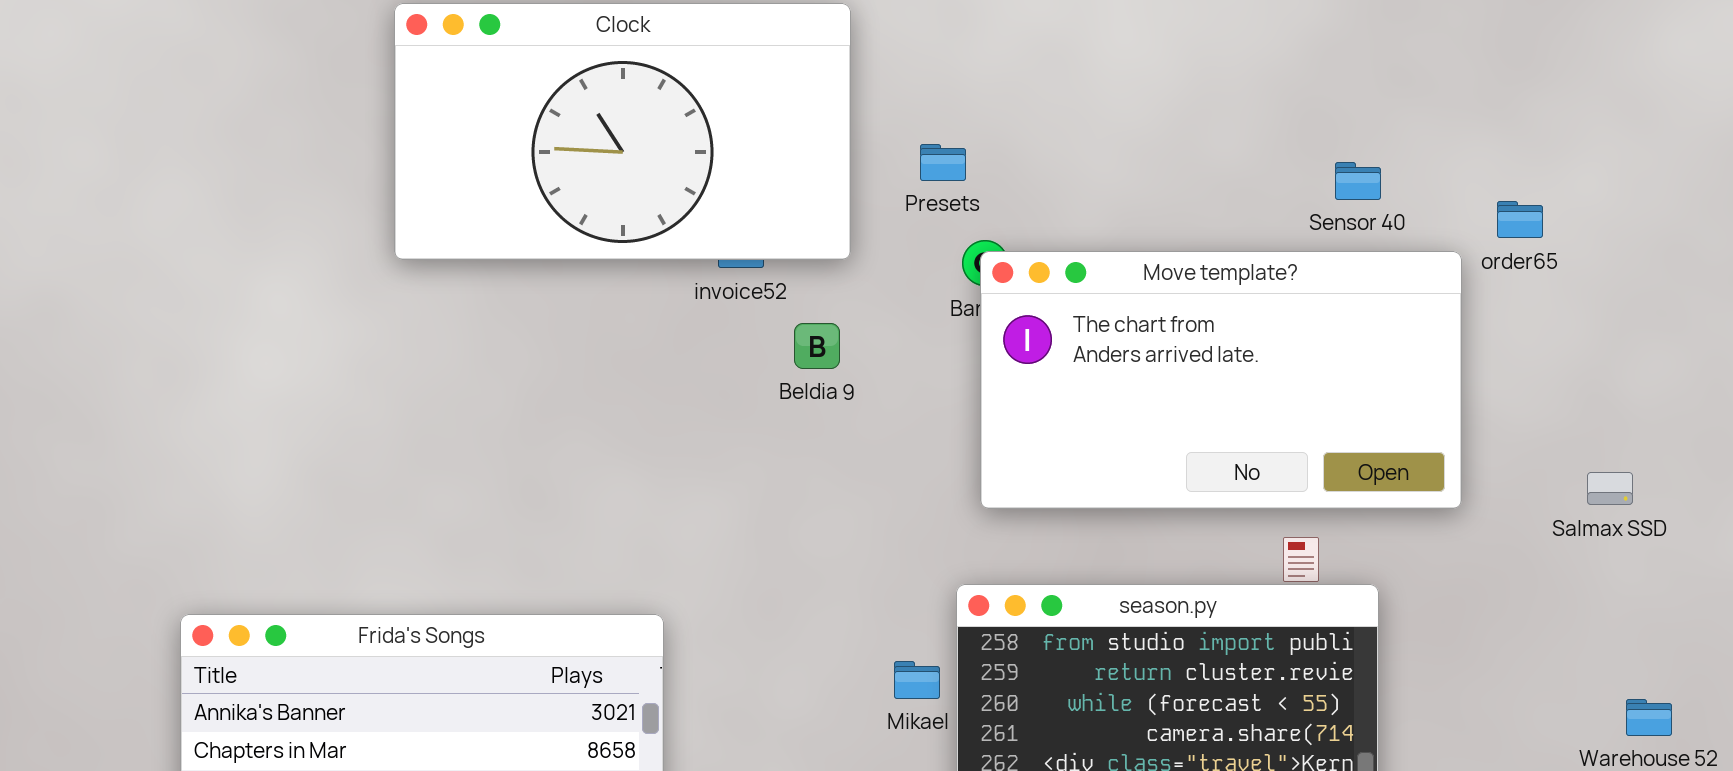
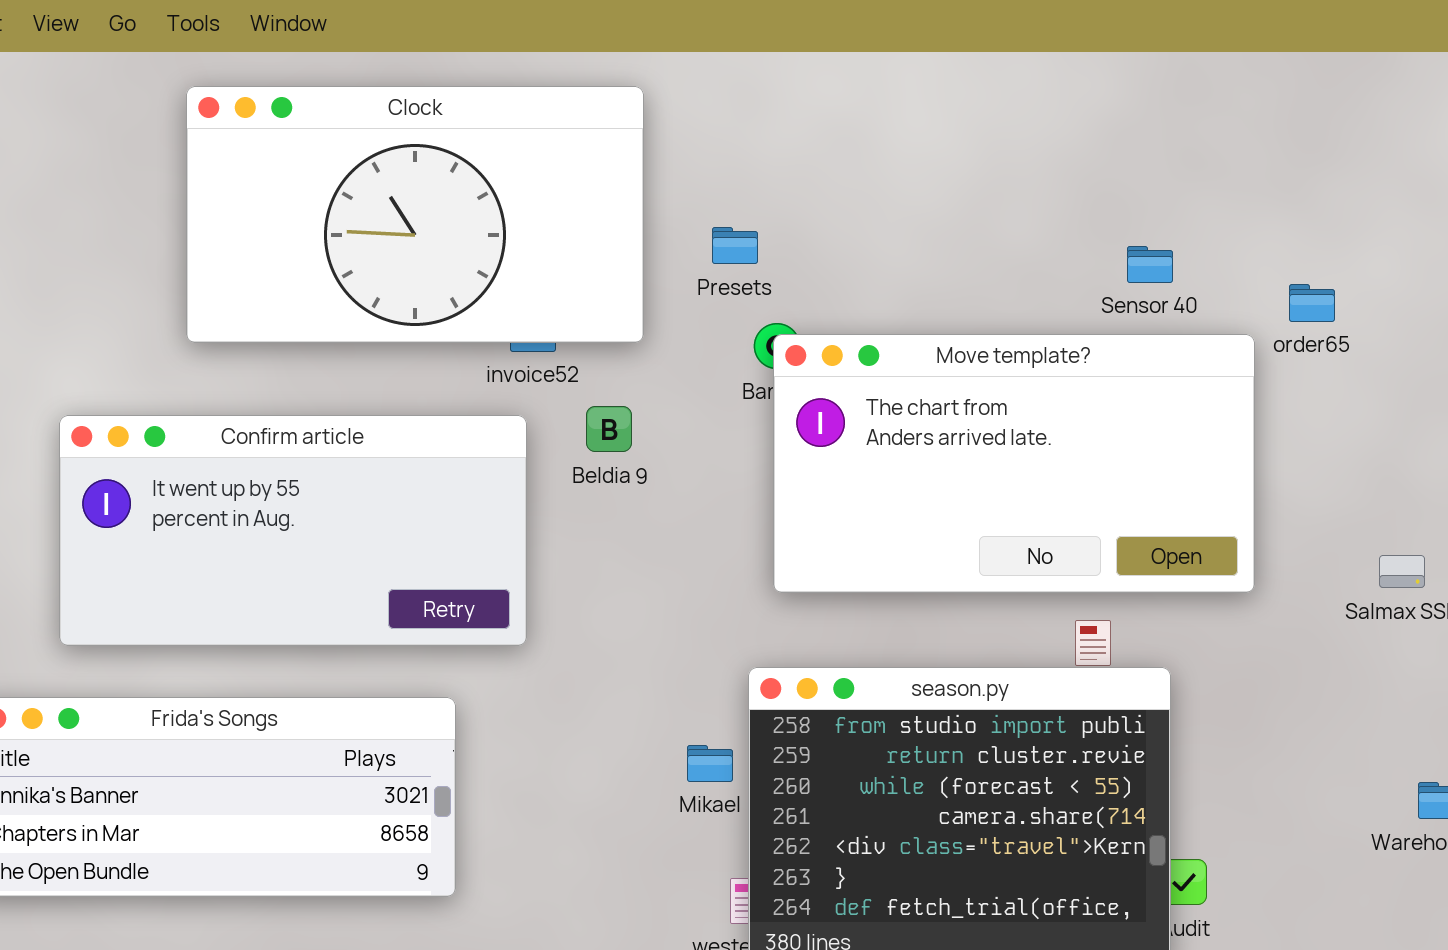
Confirm article: none -> [59,415,527,646], opened

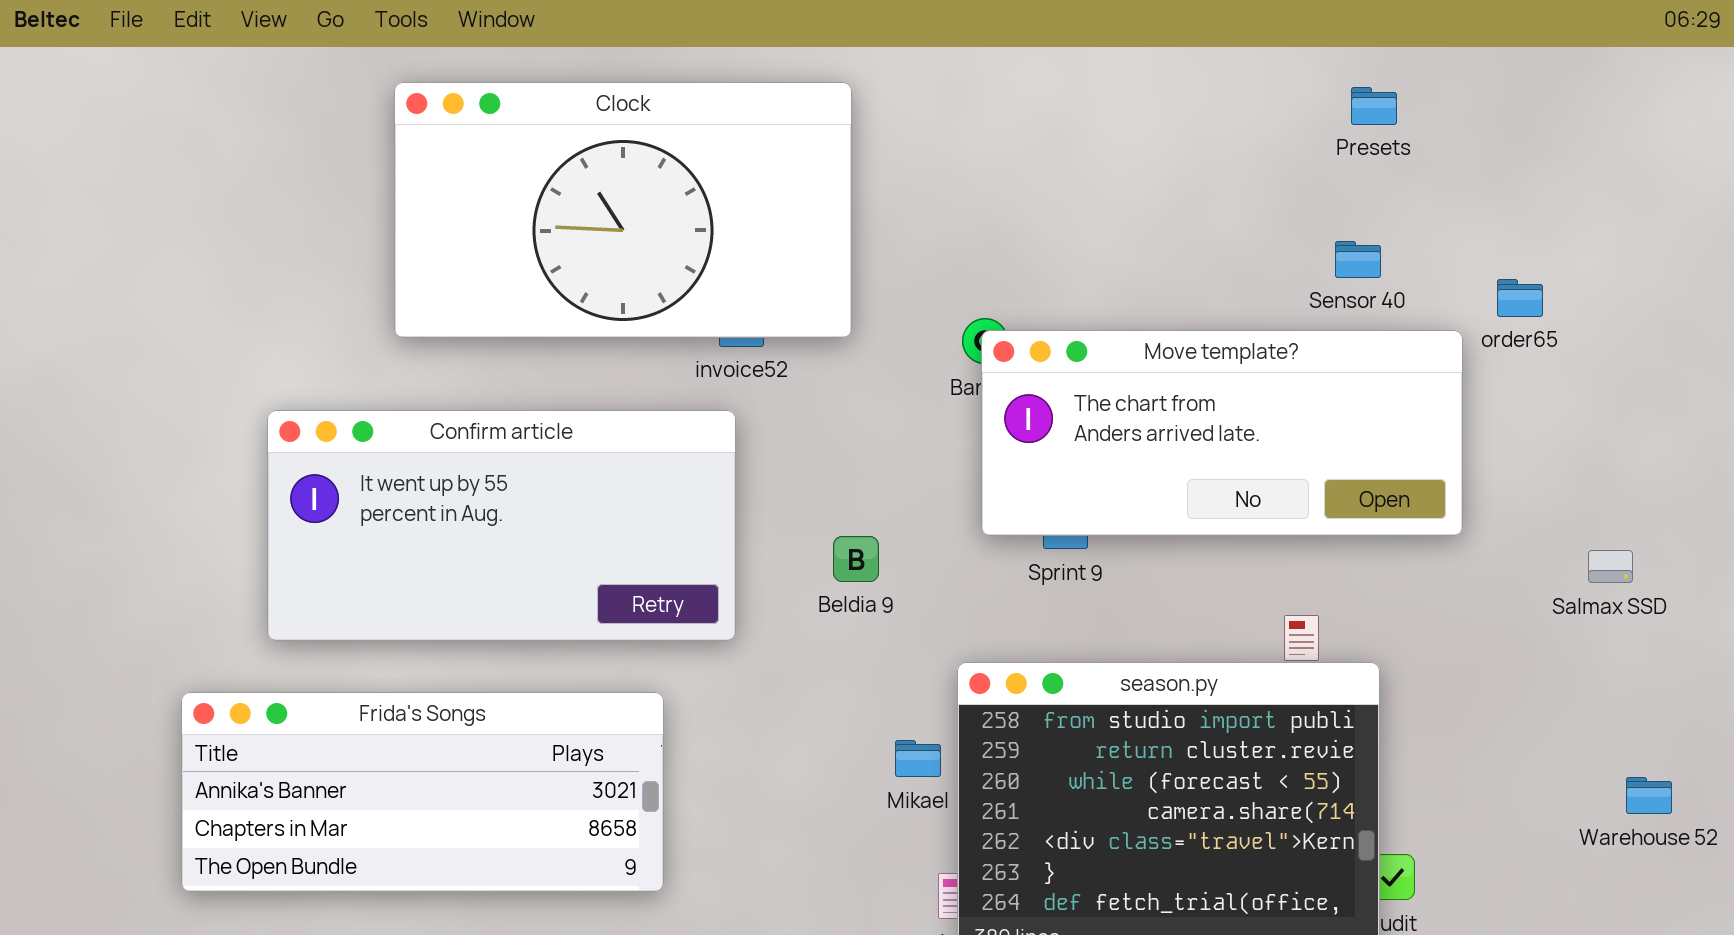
Presets: [712,227,758,264] -> [1351,87,1397,125], moved
Move template?: [773,334,1255,593] -> [981,330,1463,536], resized
Beldia 9: [586,406,632,452] -> [833,536,879,582], moved

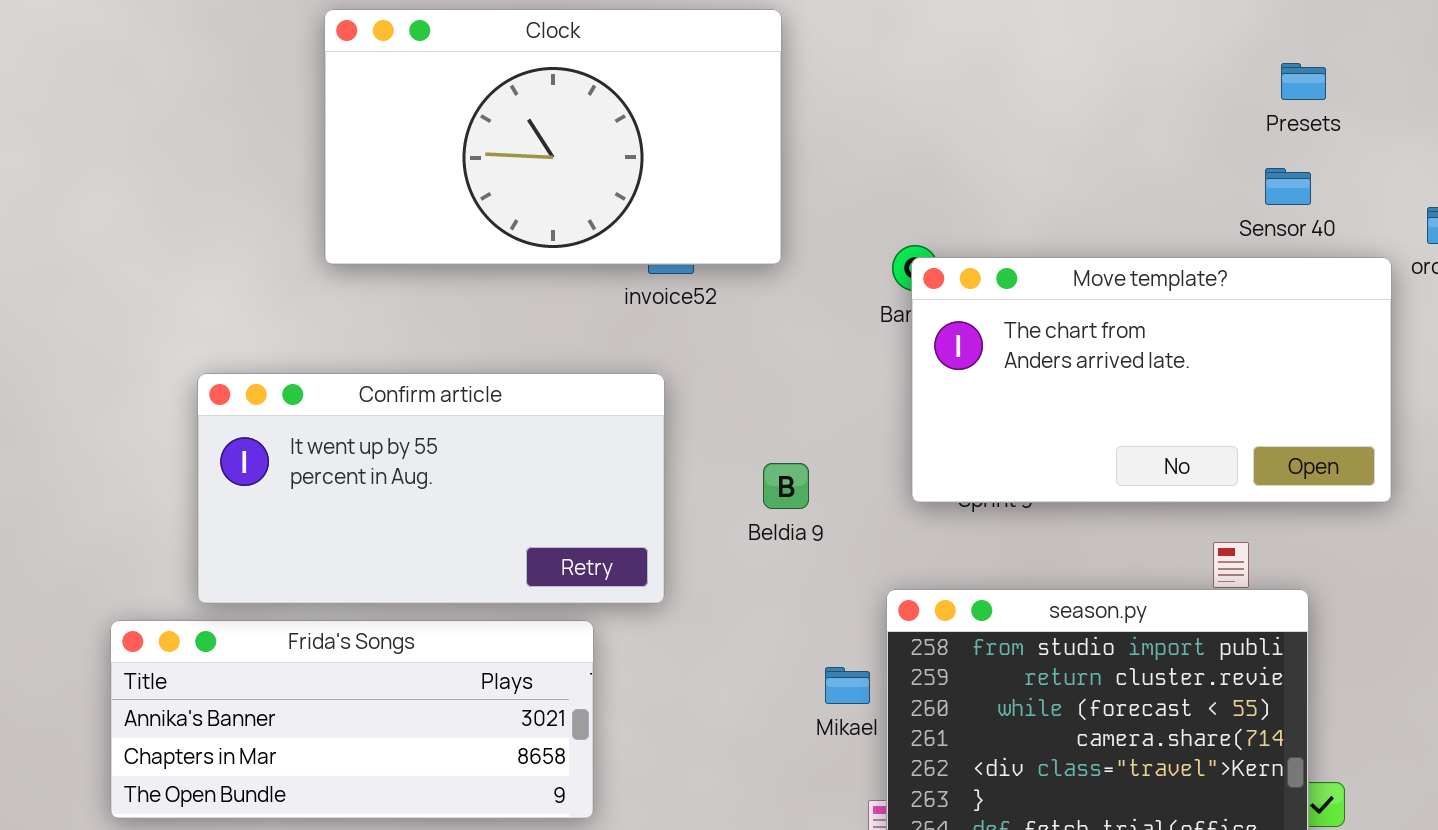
Presets: [1351,87,1397,125] -> [1281,63,1326,100], moved
Move template?: [981,330,1463,536] -> [911,257,1392,503], resized
Confirm article: [267,410,736,641] -> [197,373,665,604], moved

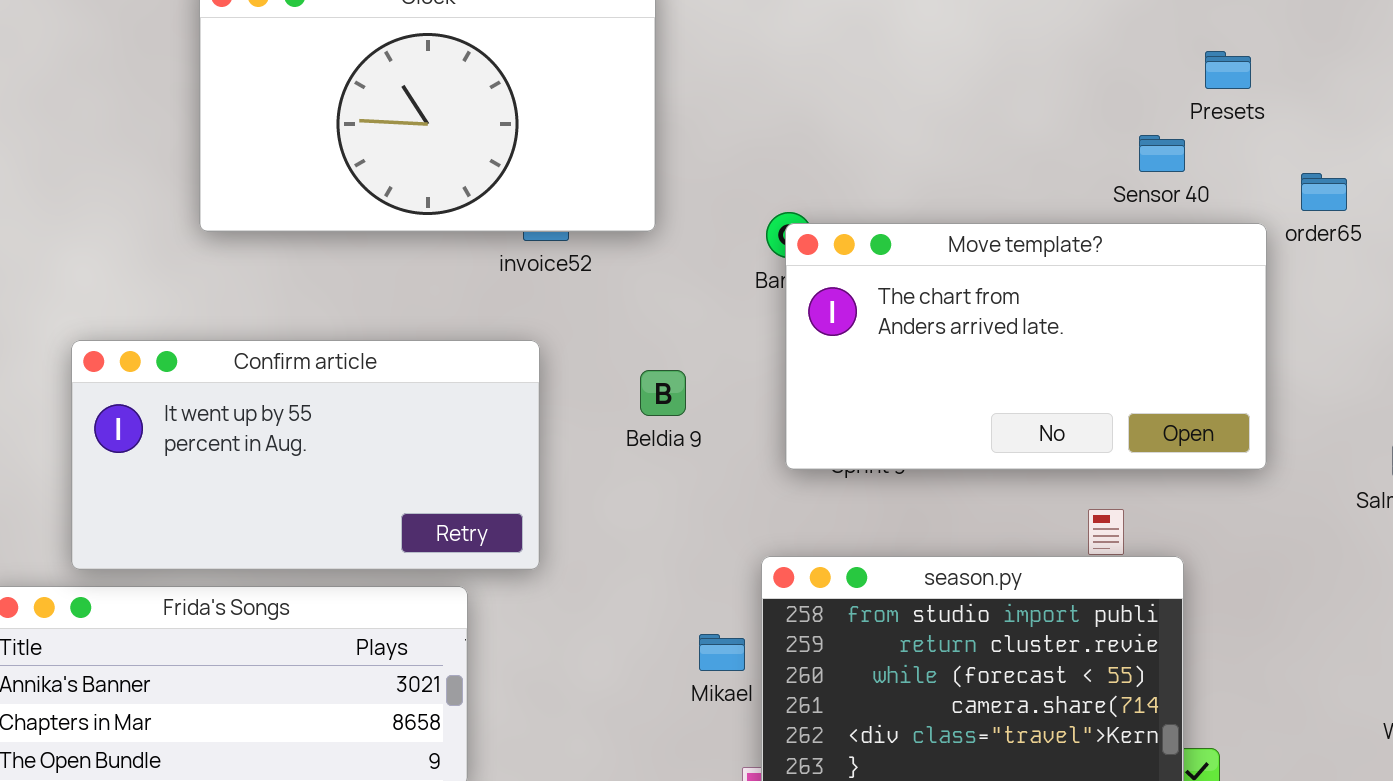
Presets: [1281,63,1326,100] -> [1205,51,1251,89], moved
Beldia 9: [763,463,809,509] -> [640,370,686,416], moved

